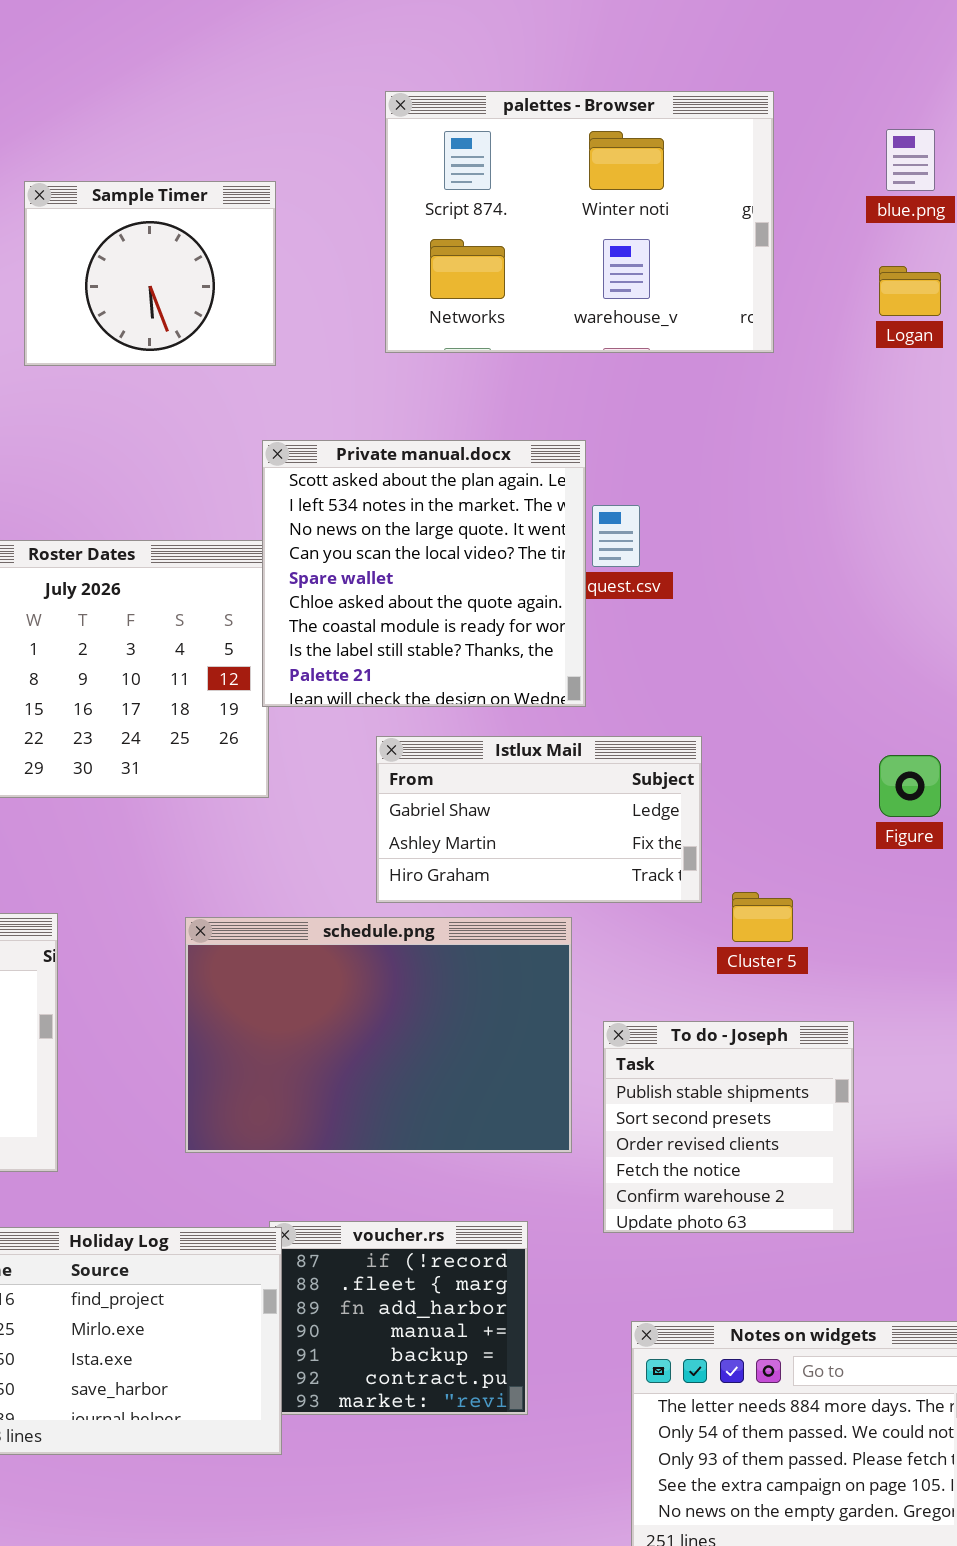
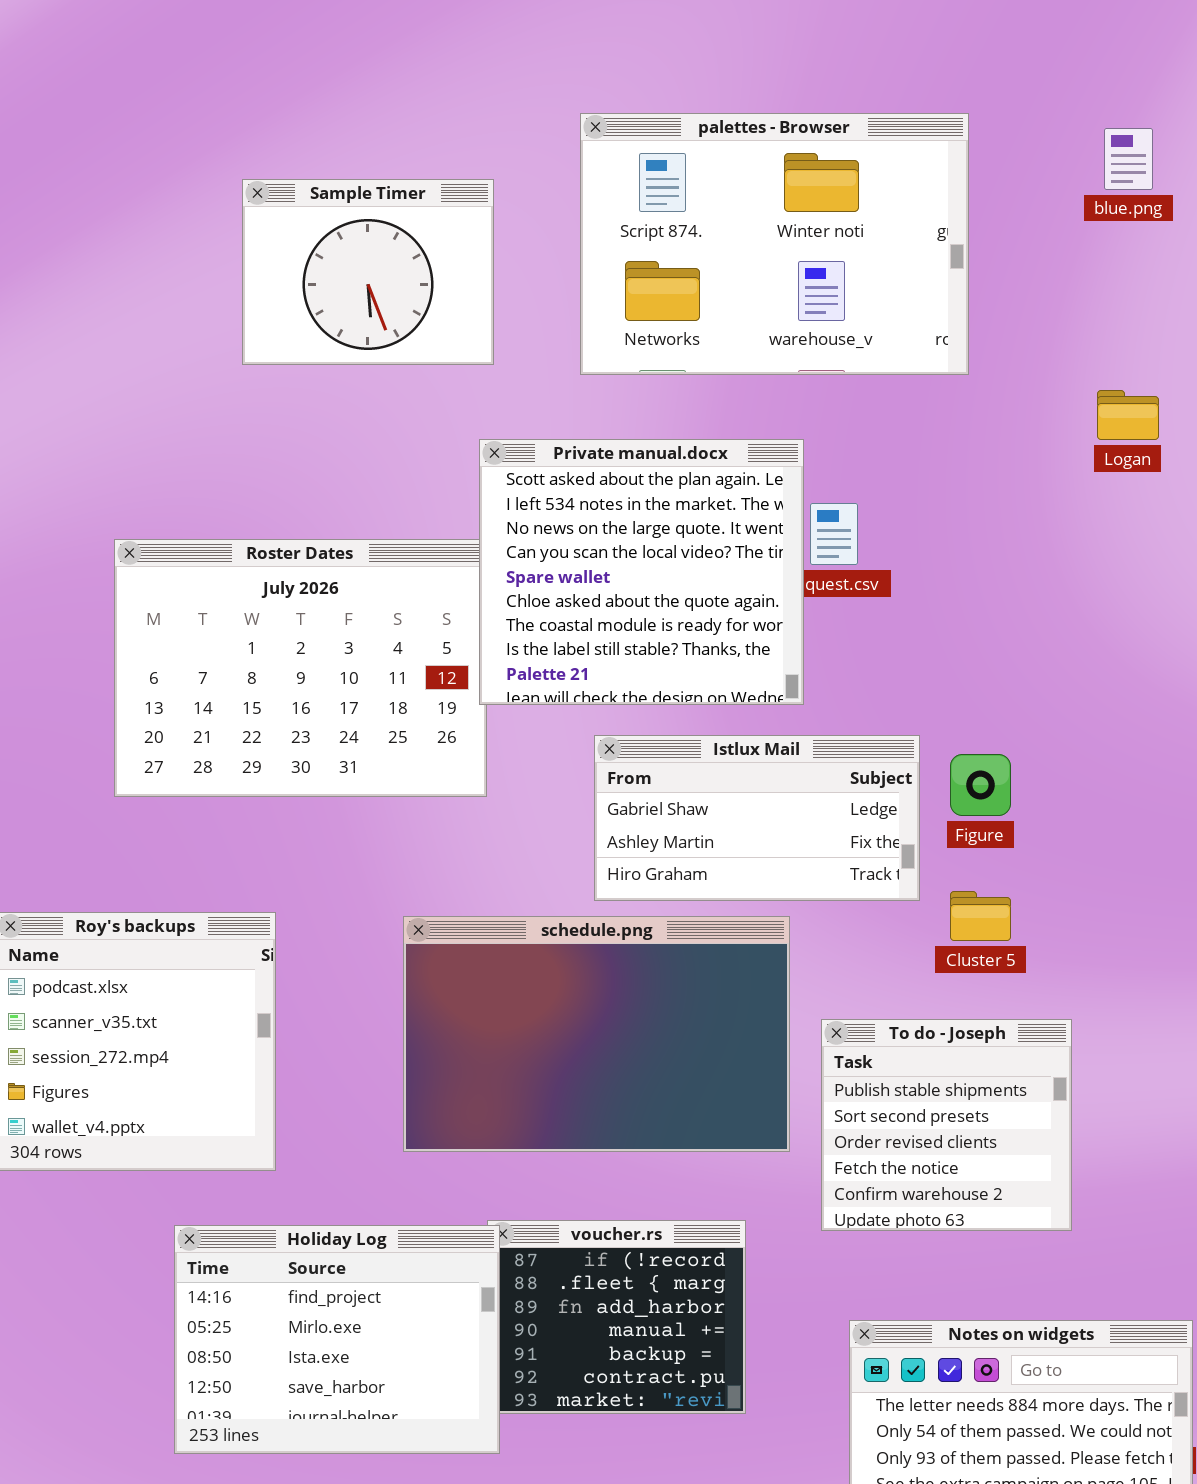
palettes - Browser: [385,91,774,353] -> [580,113,969,375], moved
Logan: [879,266,941,316] -> [1097,390,1159,440], moved
Figure: [879,755,941,817] -> [950,754,1011,816], moved

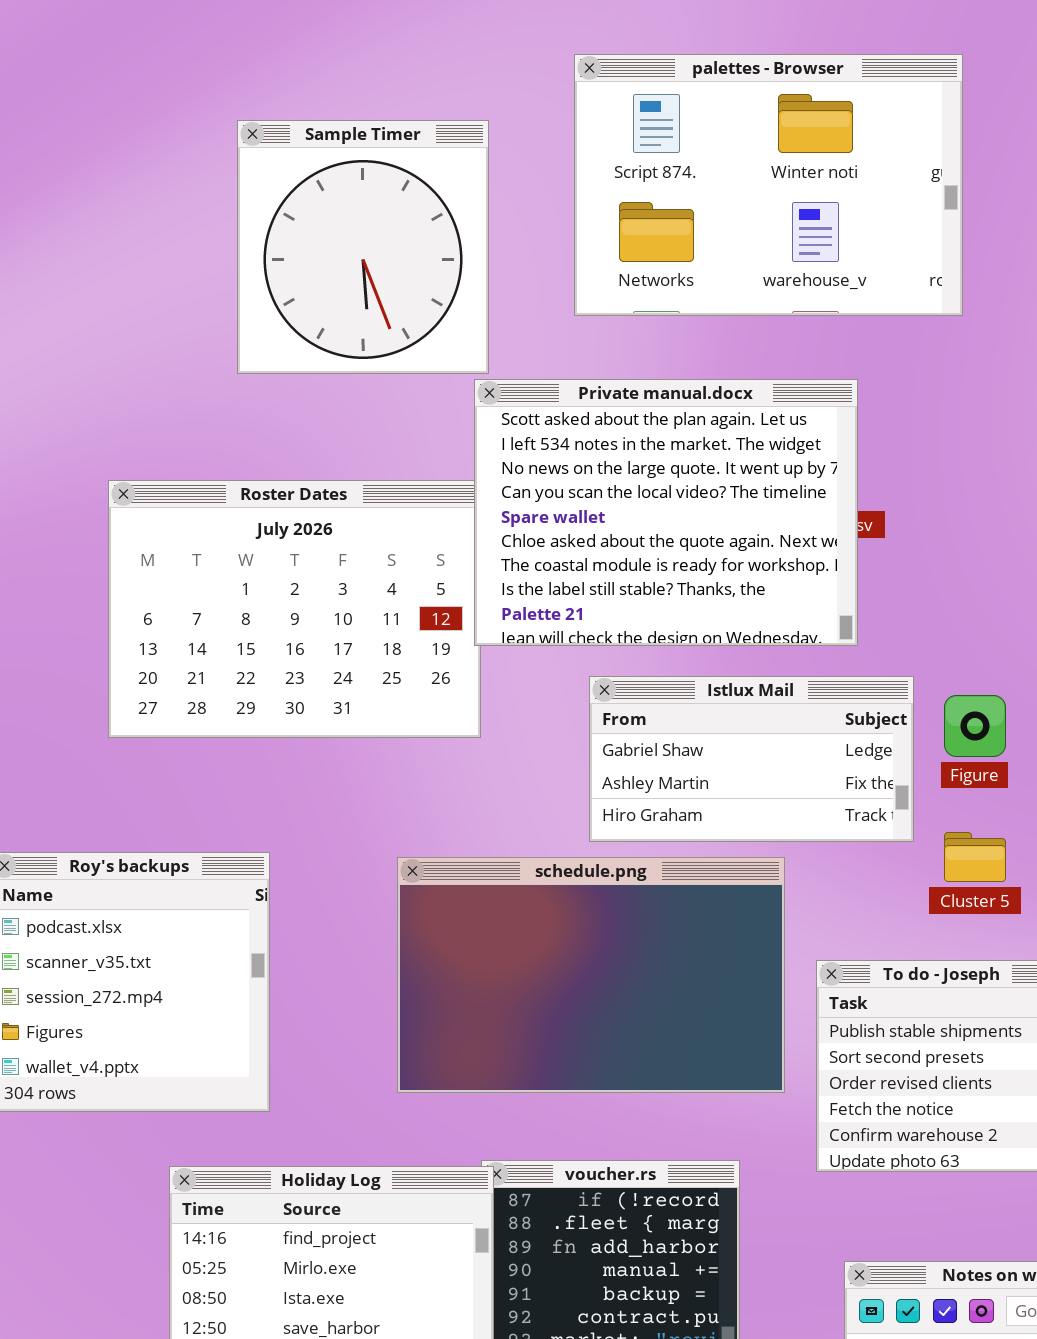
Sample Timer: [242,179,494,365] -> [237,120,489,374], resized
Private manual.docx: [479,439,804,705] -> [474,379,858,646], resized

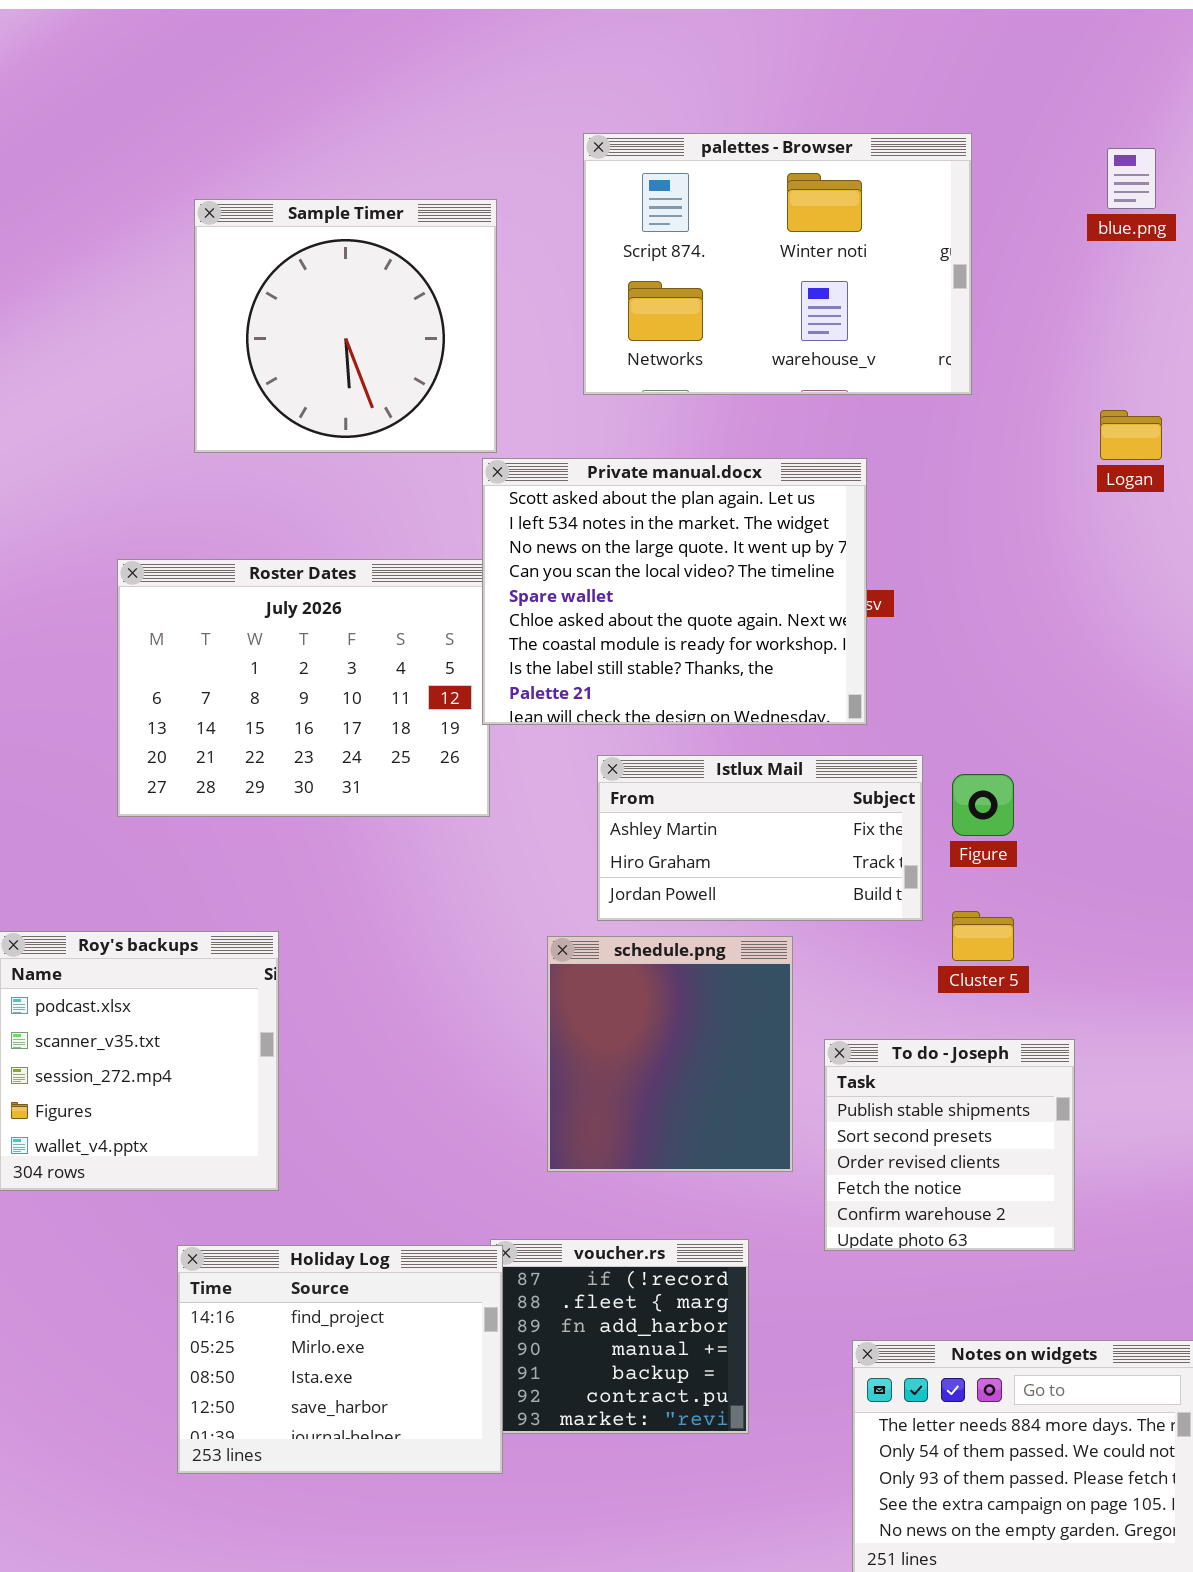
Sample Timer: [237,120,489,374] -> [194,199,497,453], resized
Istlux Mail: [589,676,914,842] -> [597,755,923,921], scrolled down 1 row
schedule.png: [397,857,785,1093] -> [547,936,793,1172], resized

